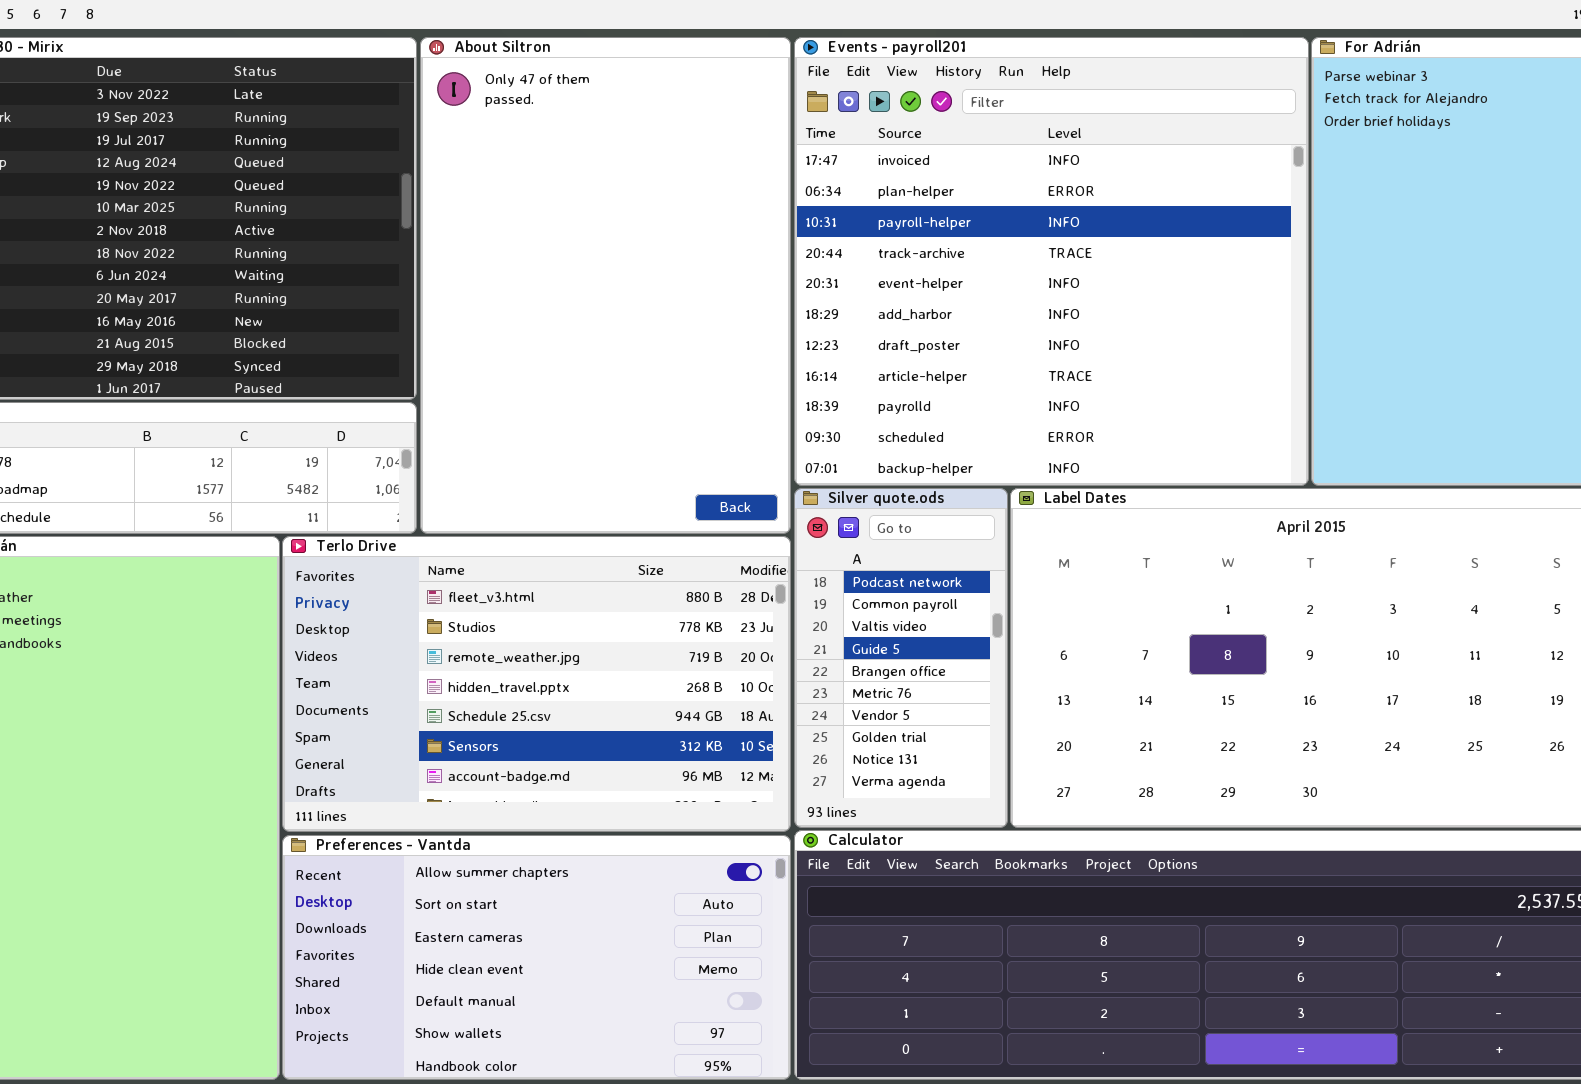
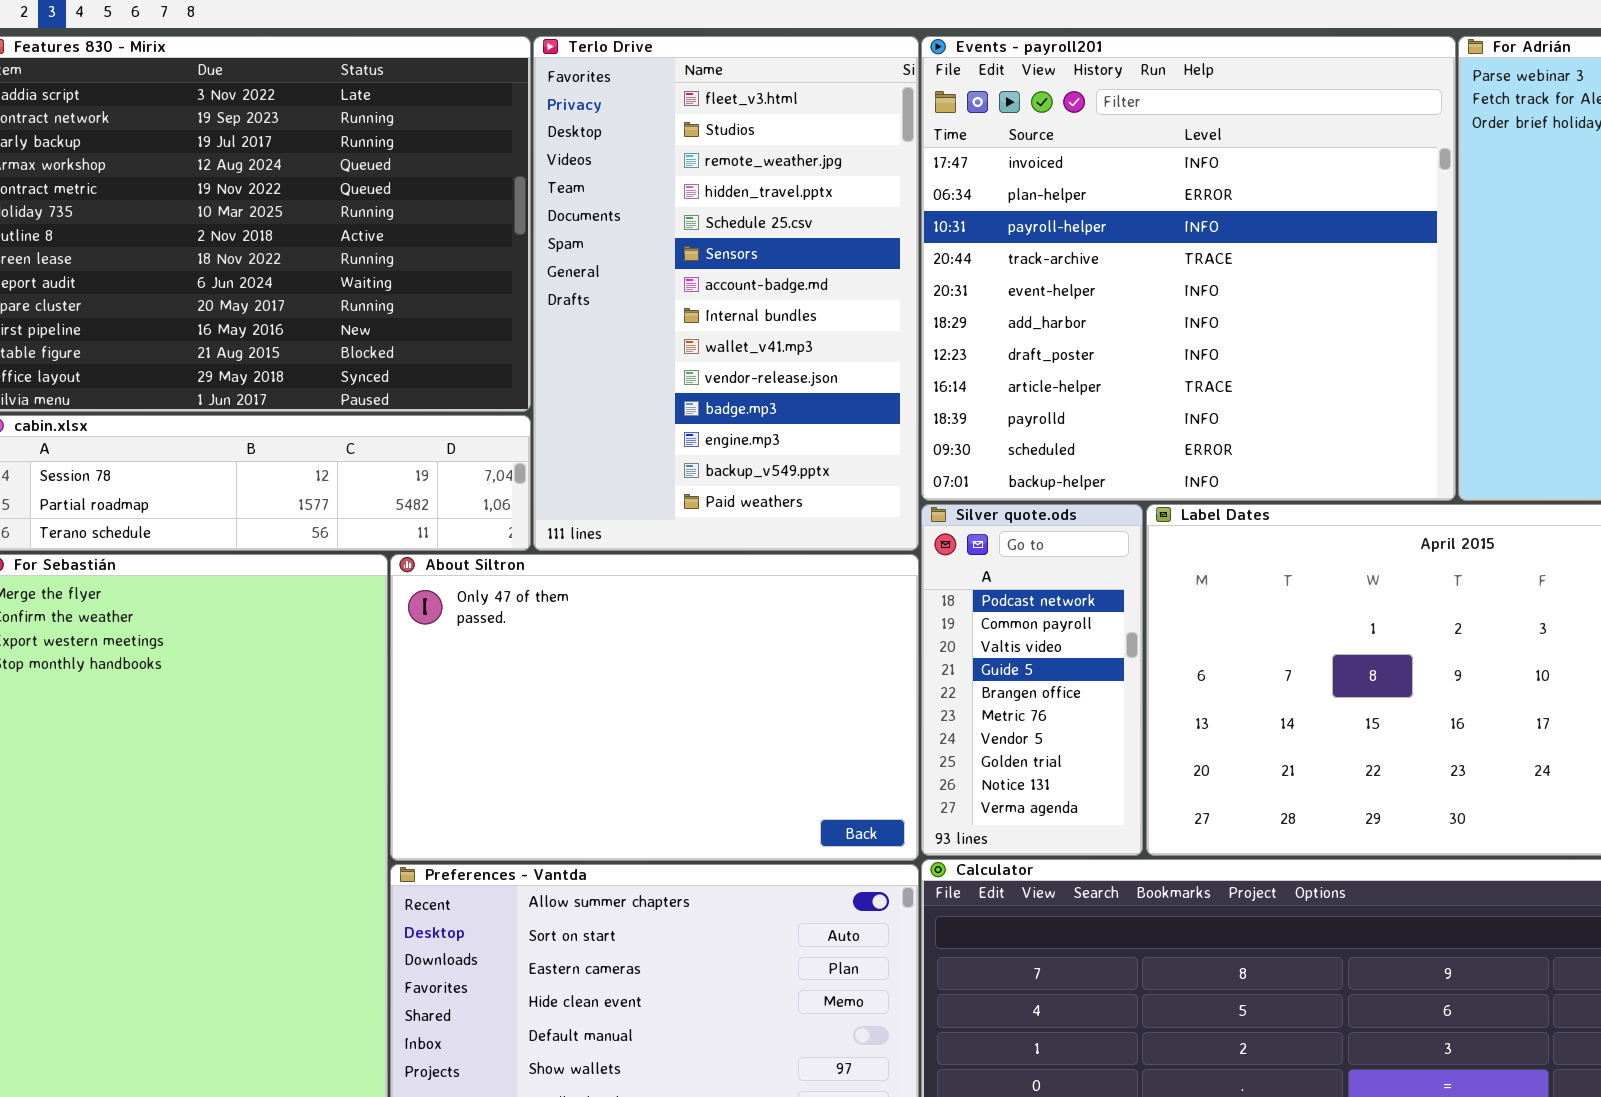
About Siltron: [420,37,791,534] -> [390,554,919,861], moved, resized
Terlo Drive: [282,536,791,832] -> [533,36,919,551], moved, resized

